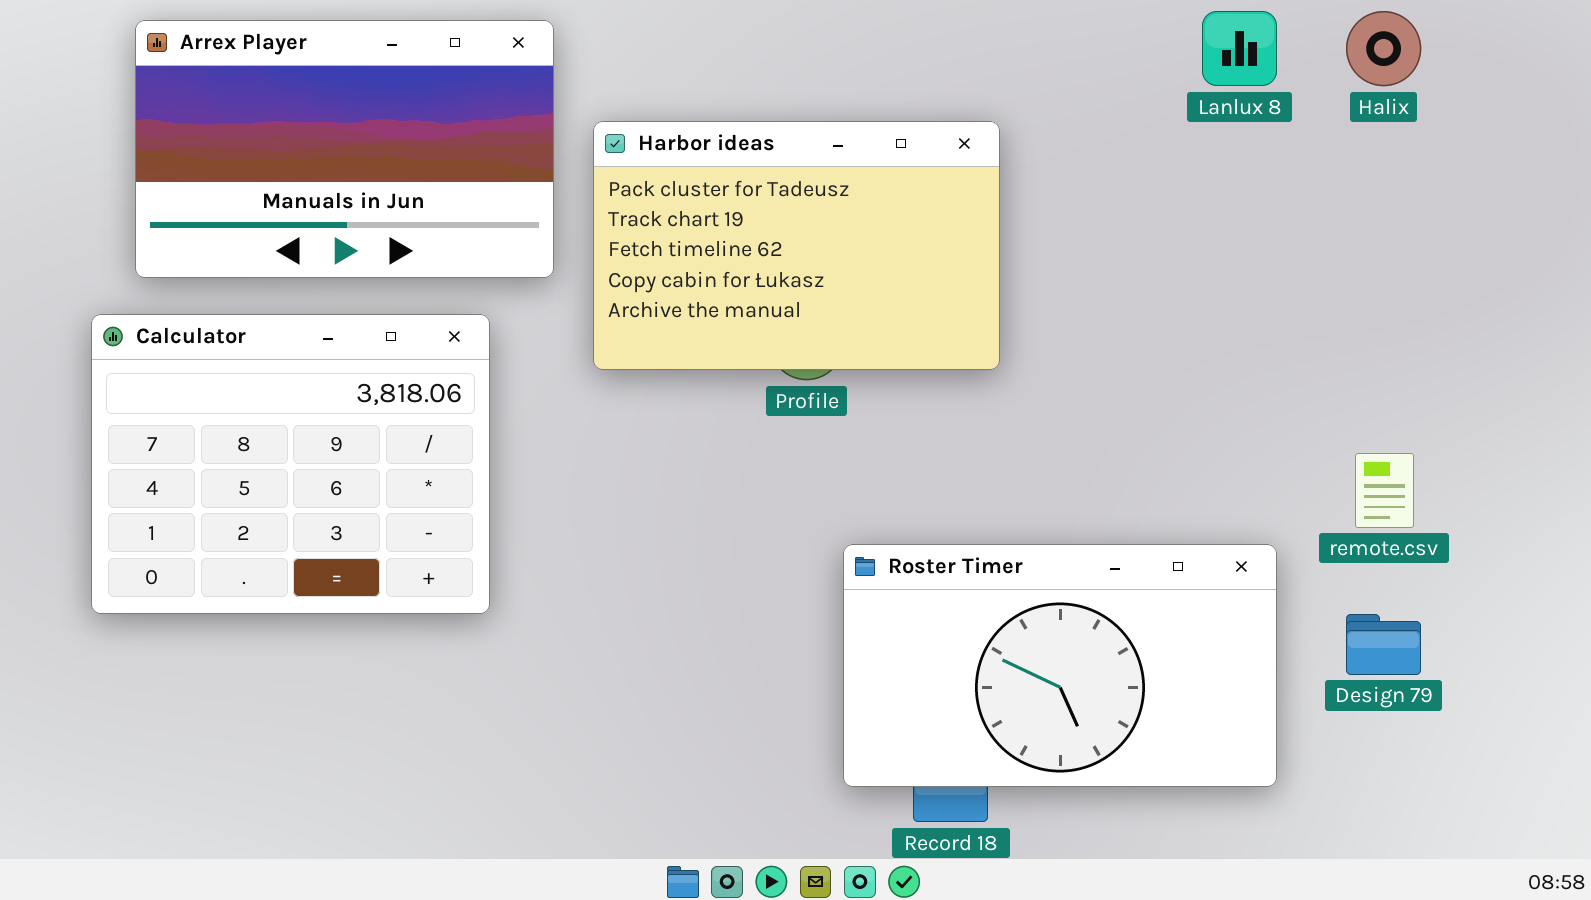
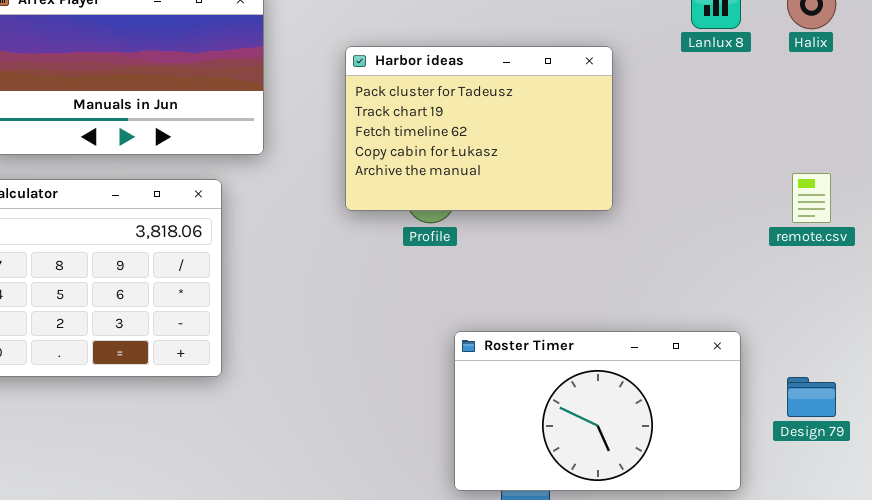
Harbor ideas: [593,121,1000,370] -> [345,46,613,211], moved
remote.csv: [1355,453,1414,528] -> [792,173,831,223], moved

